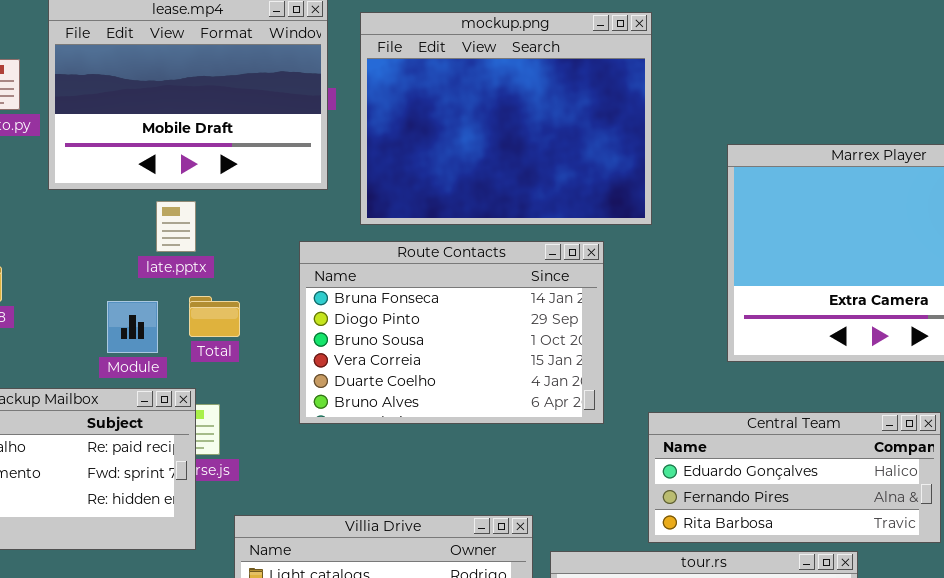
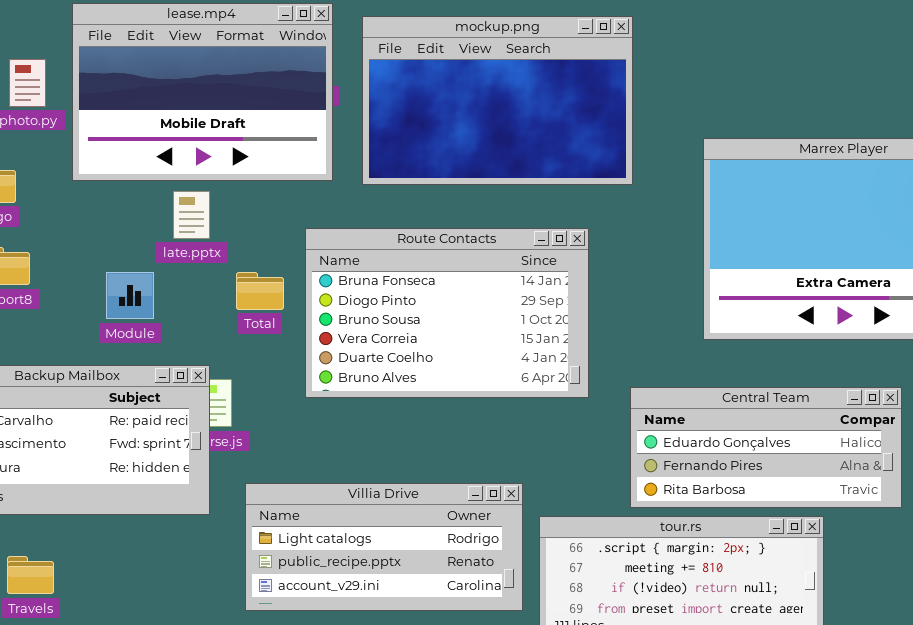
mockup.png: [360,12,652,225] -> [362,16,633,185], resized
Total: [189,296,240,337] -> [236,272,284,310], moved
Module: [107,301,158,353] -> [106,272,154,319], moved

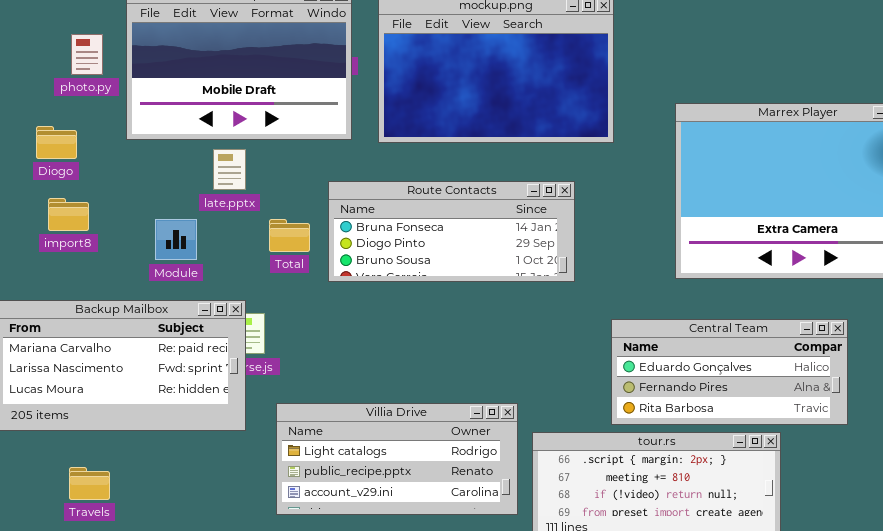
Route Contacts: [305,228,589,398] -> [328,181,575,282], resized

